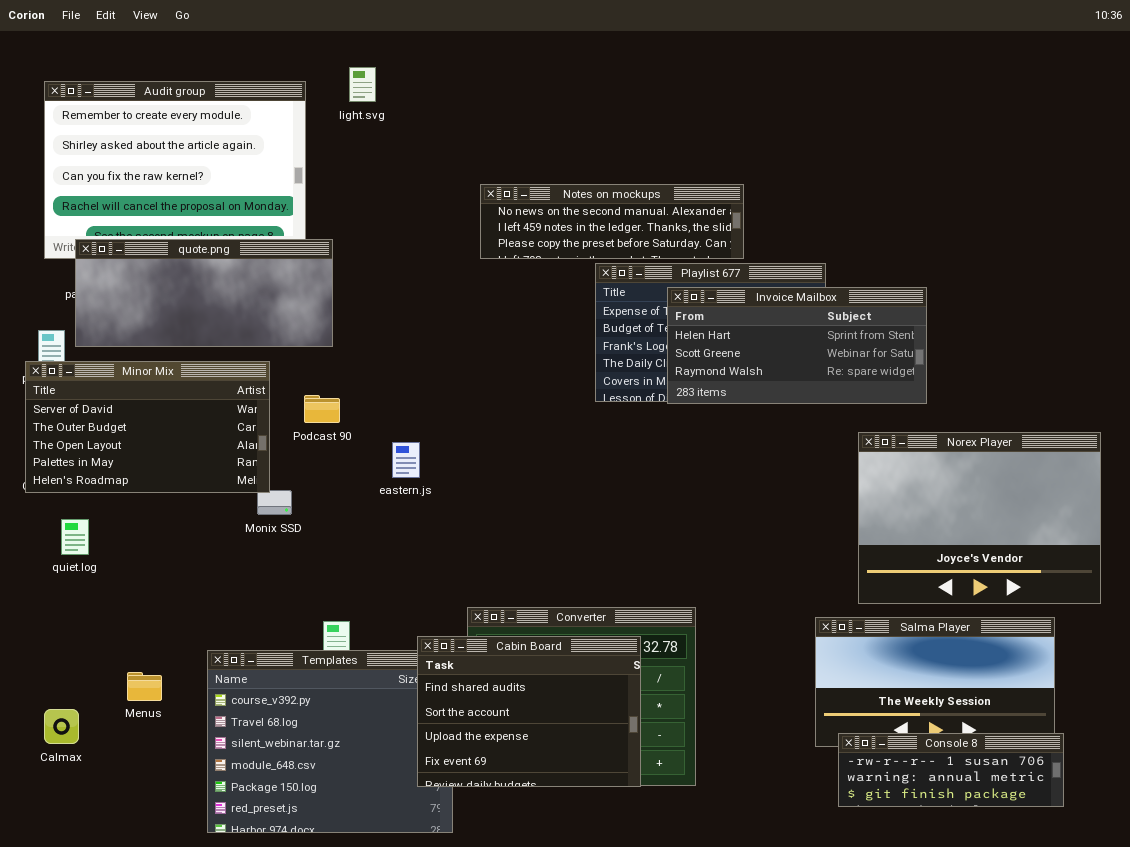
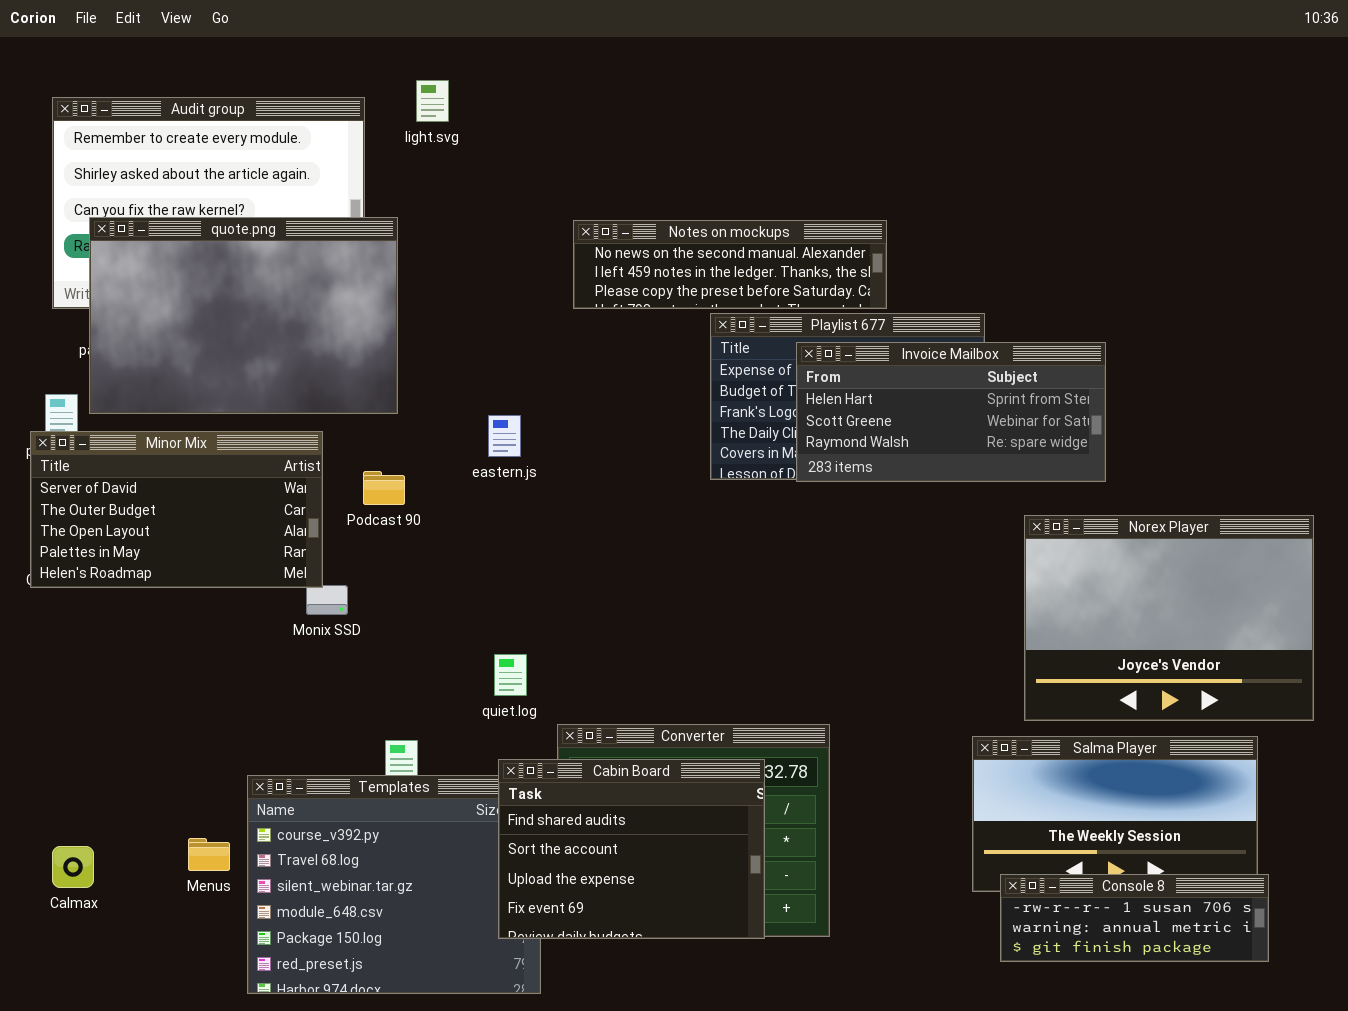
quote.png: [75,239,333,347] -> [89,217,398,414], resized
eastern.js: [392,442,420,478] -> [488,415,521,457], moved
quiet.log: [61,519,89,555] -> [494,654,527,696], moved
Menus: [127,672,162,701] -> [188,838,230,871], moved

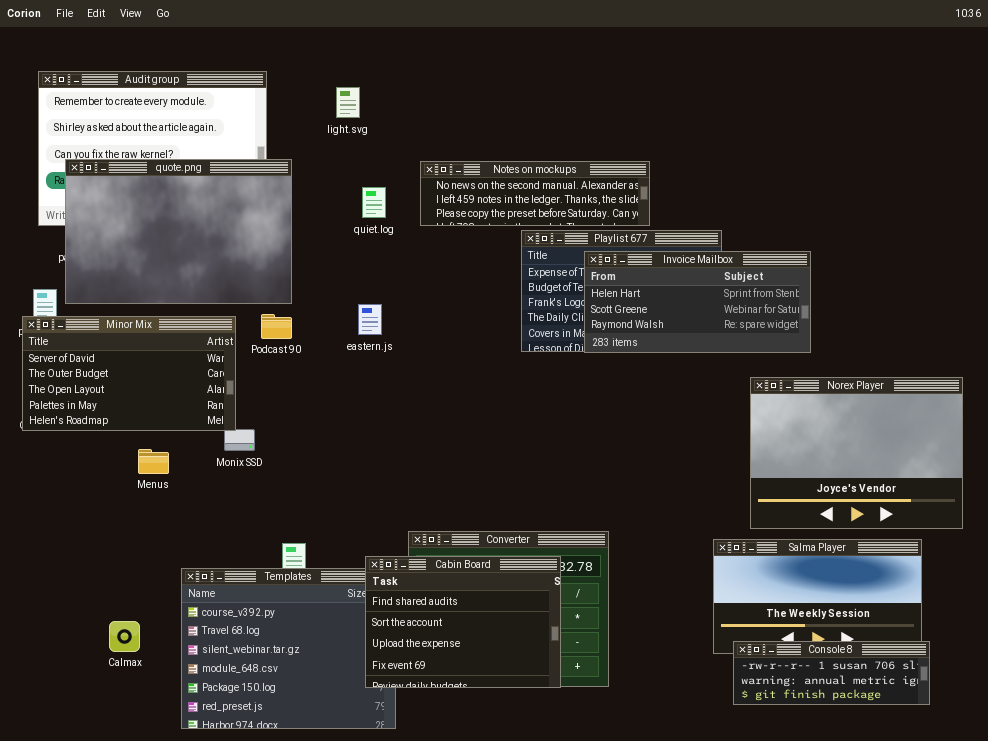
light.svg: [416,80,449,122] -> [336,87,360,118], moved
Podcast 90: [363,471,405,505] -> [261,314,292,339], moved
quiet.log: [494,654,527,696] -> [362,187,386,218], moved
Menus: [188,838,230,871] -> [138,449,169,474], moved
Calmax: [52,846,94,888] -> [109,621,140,652], moved

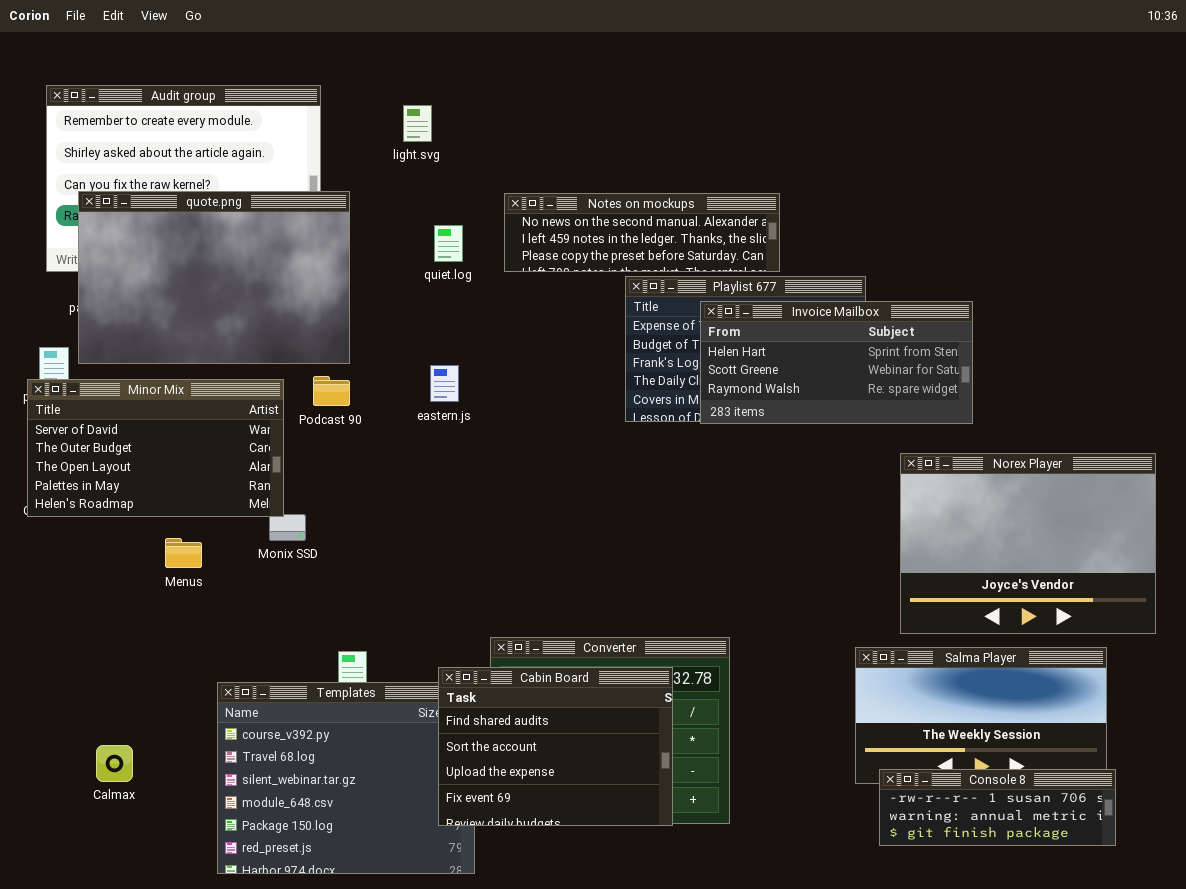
Calmax: [109,621,140,652] -> [96,745,133,782], moved

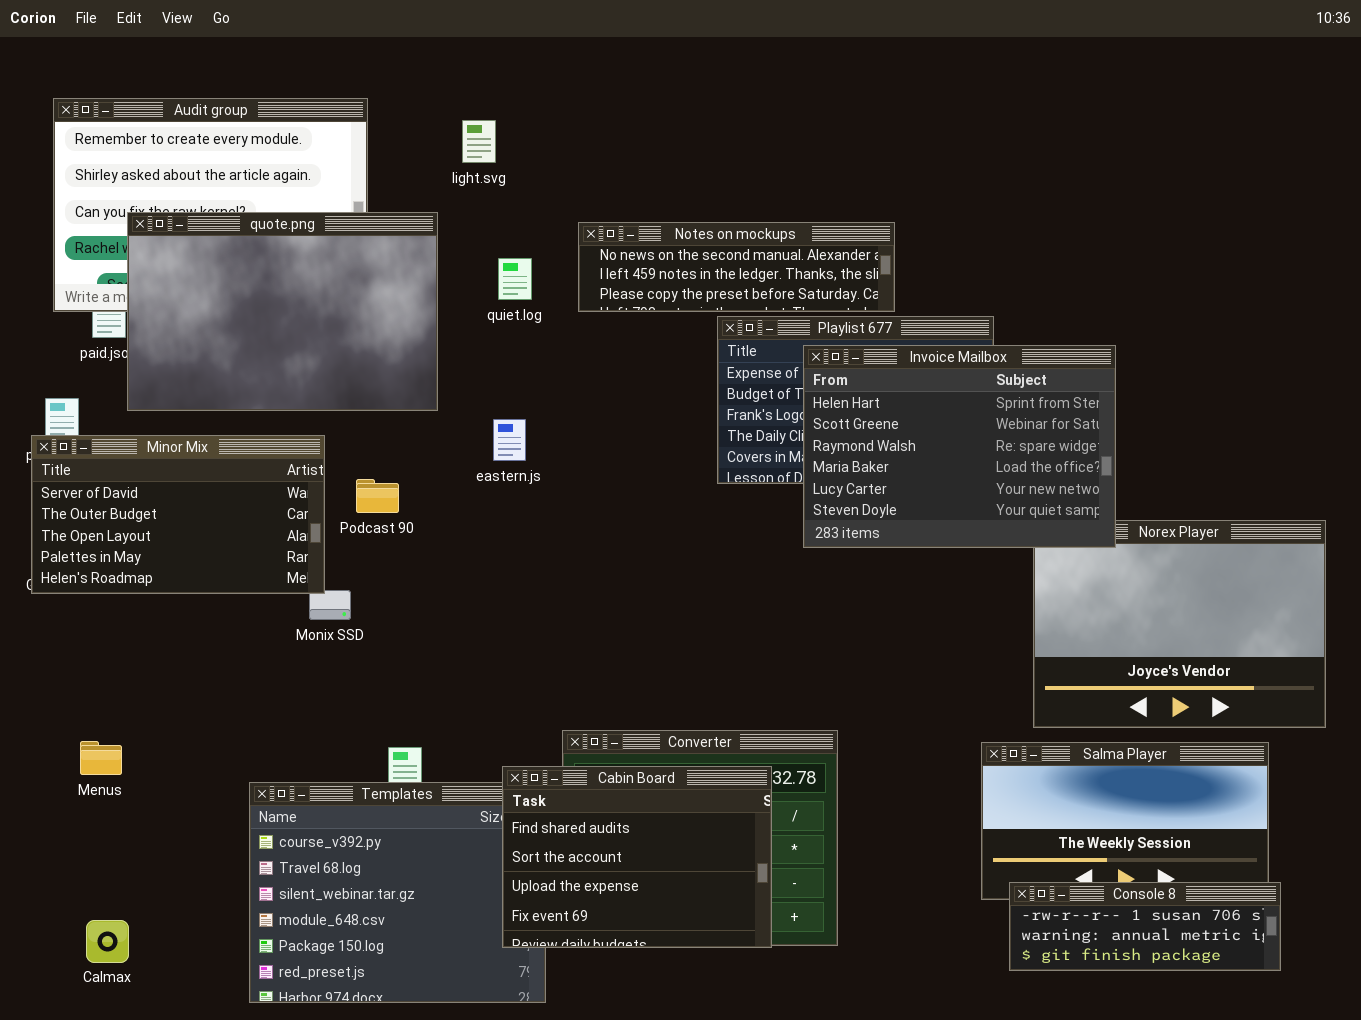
quote.png: [78,191,350,364] -> [127,212,438,411], moved
Invoice Mailbox: [700,301,973,424] -> [803,345,1116,548], resized
Podcast 90: [313,376,350,406] -> [356,479,399,513], moved
Menus: [165,538,202,568] -> [80,741,122,775], moved
Calmax: [96,745,133,782] -> [86,920,129,963], moved

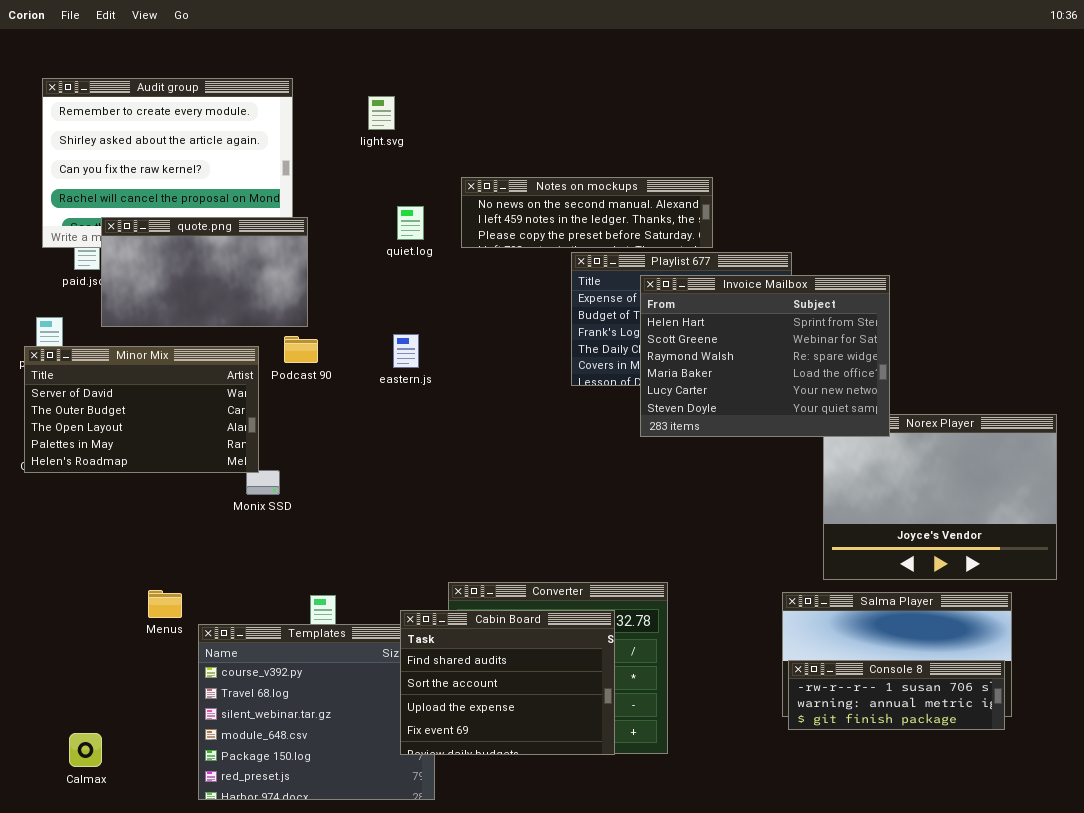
quote.png: [127,212,438,411] -> [101,217,308,327], resized
Podcast 90: [356,479,399,513] -> [284,336,318,363], moved
Menus: [80,741,122,775] -> [148,590,182,618], moved
Console 8: [1009,882,1281,971] -> [788,660,1005,730], moved

